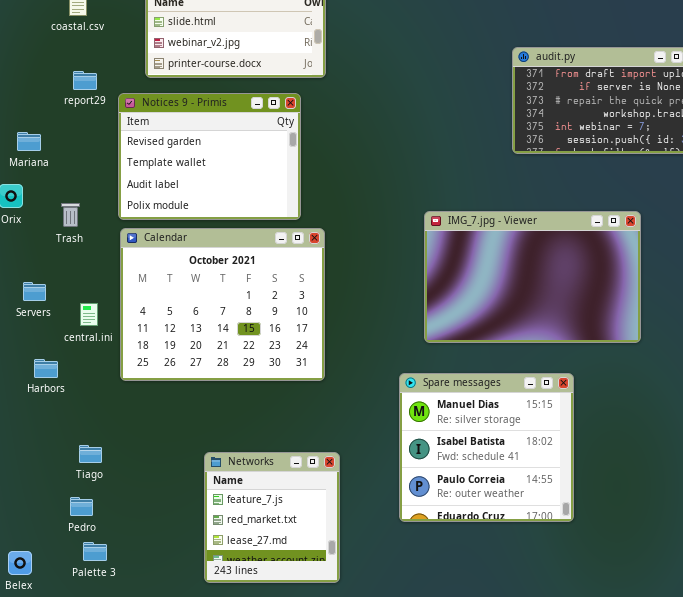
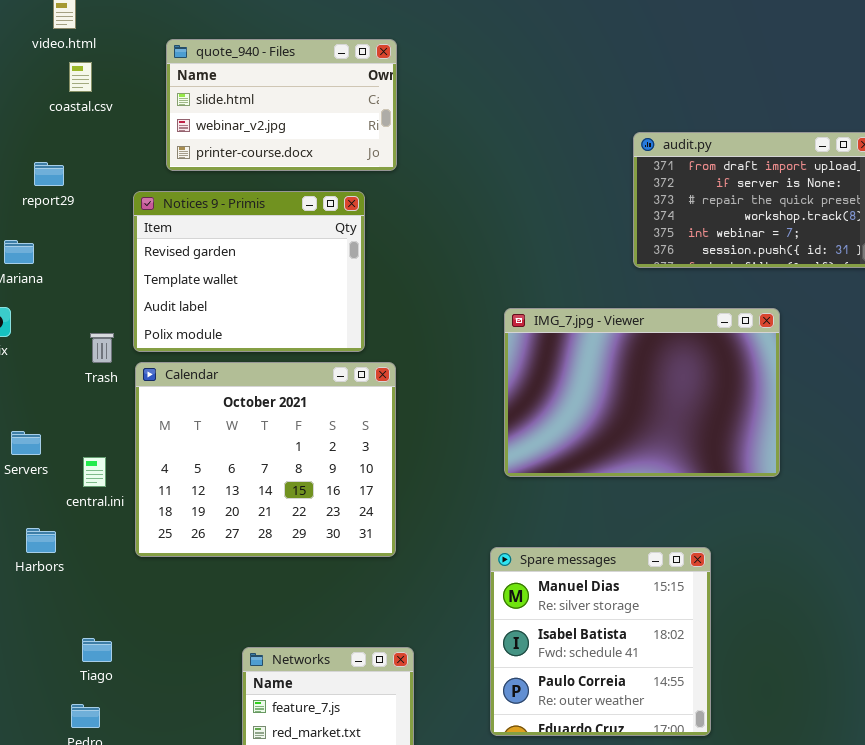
report29: [73,71,97,90] -> [34,162,64,186], moved
Trash: [61,203,80,227] -> [90,333,114,363], moved
IMG_7.jpg - Viewer: [424,211,641,343] -> [504,308,780,477], moved

